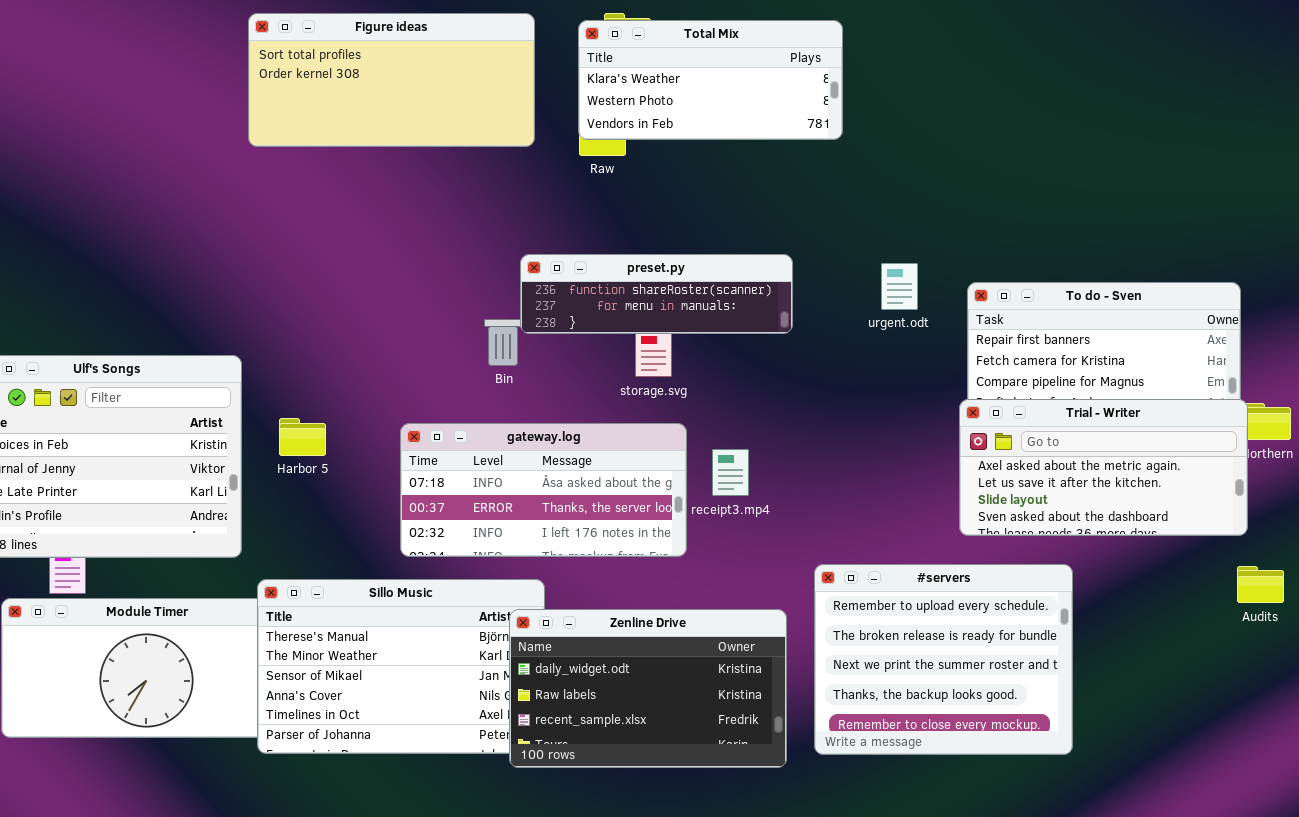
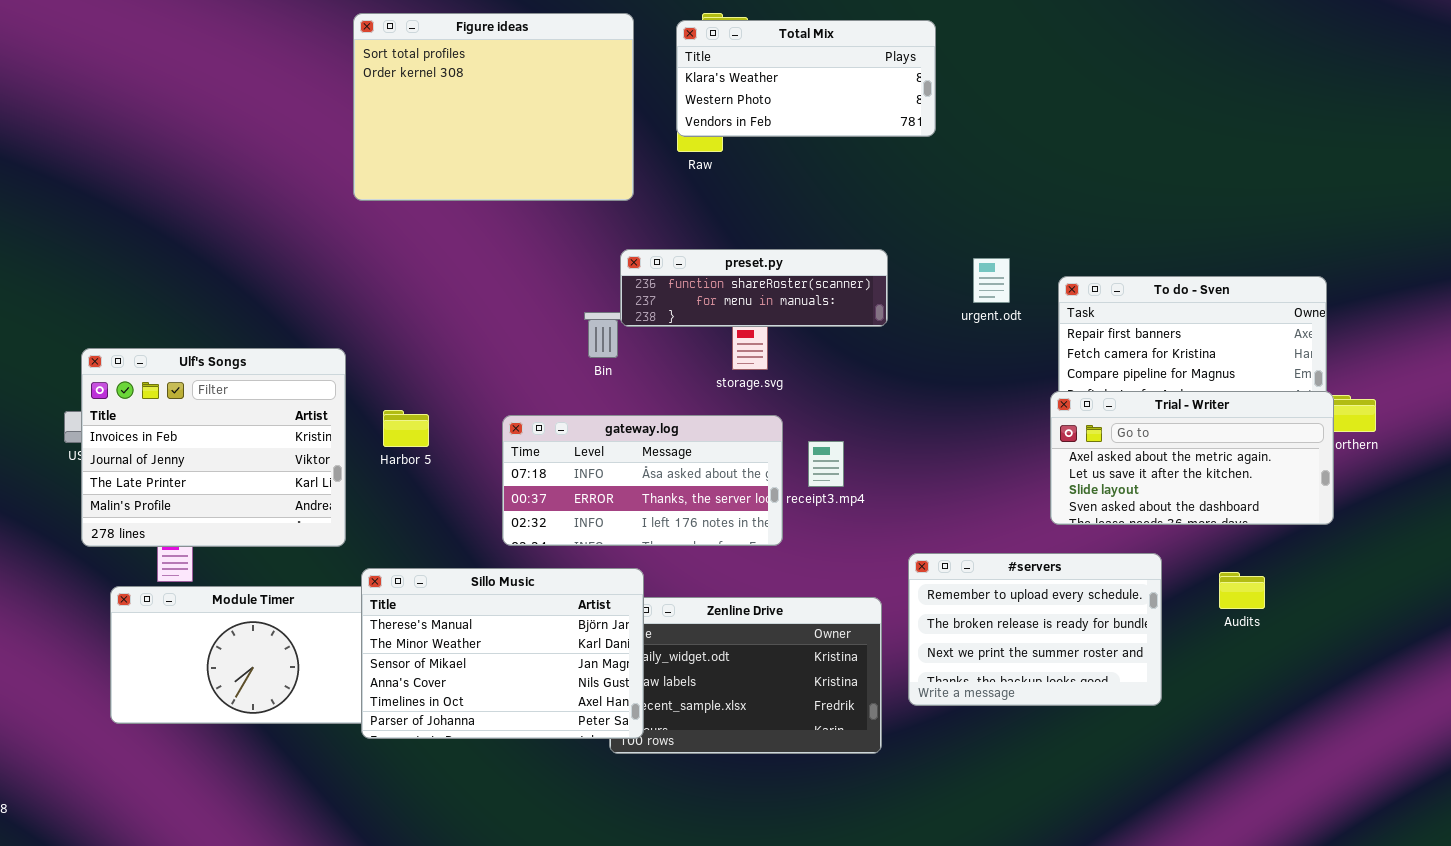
Figure ideas: [248,13,535,147] -> [353,13,634,201], resized
#servers: [814,564,1073,755] -> [908,553,1162,706], resized
Audits: [1237,566,1284,603] -> [1219,572,1265,609], moved
Sillo Music: [257,579,545,754] -> [361,568,644,739], raised

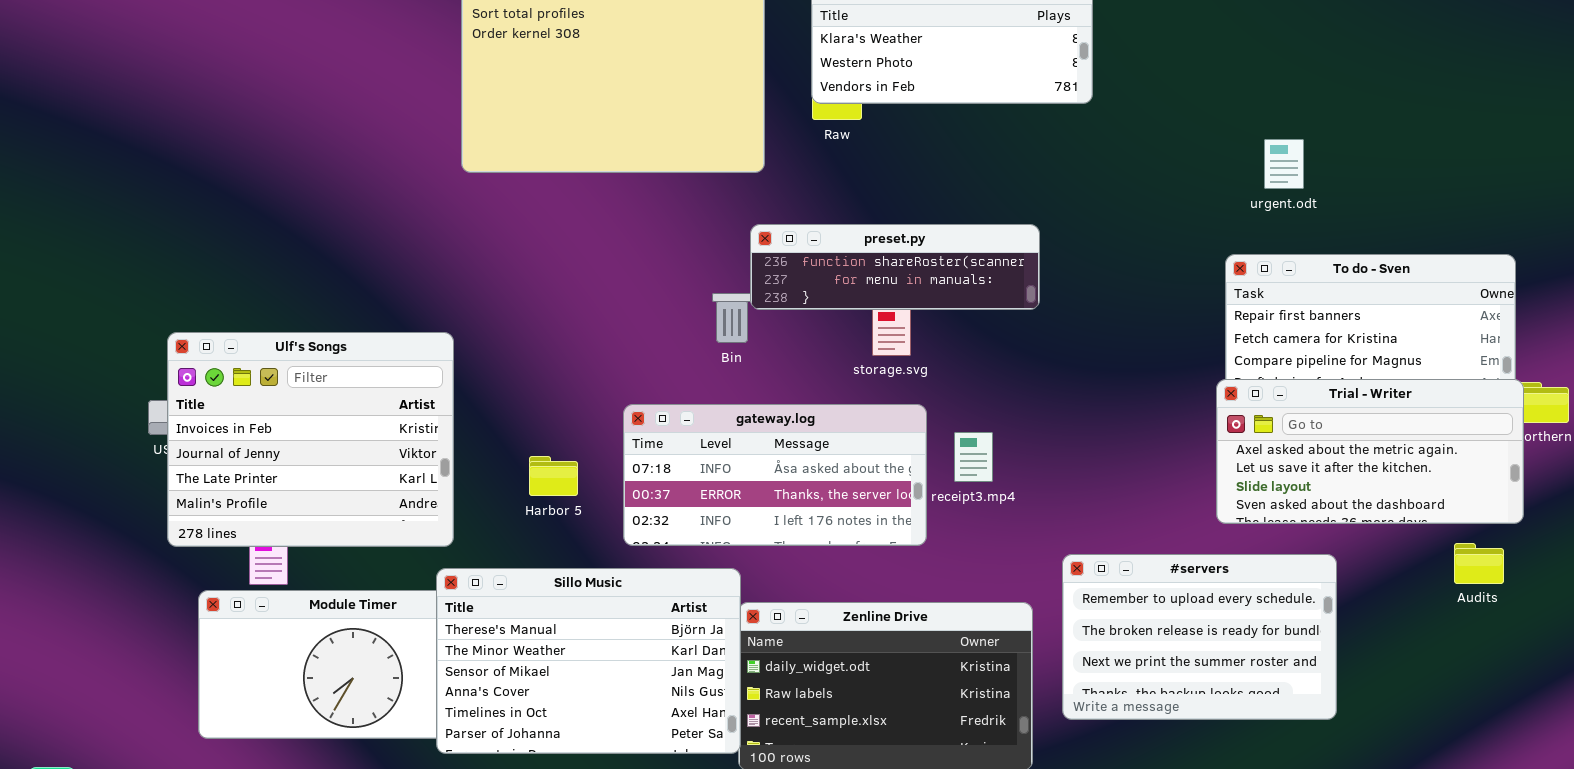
urgent.odt: [973,258,1010,303] -> [1264,139,1304,189], moved
Harbor 5: [383,410,429,447] -> [529,456,578,496], moved
Sillo Music: [361,568,644,739] -> [436,568,741,754], moved
Audits: [1219,572,1265,609] -> [1454,543,1504,584], moved

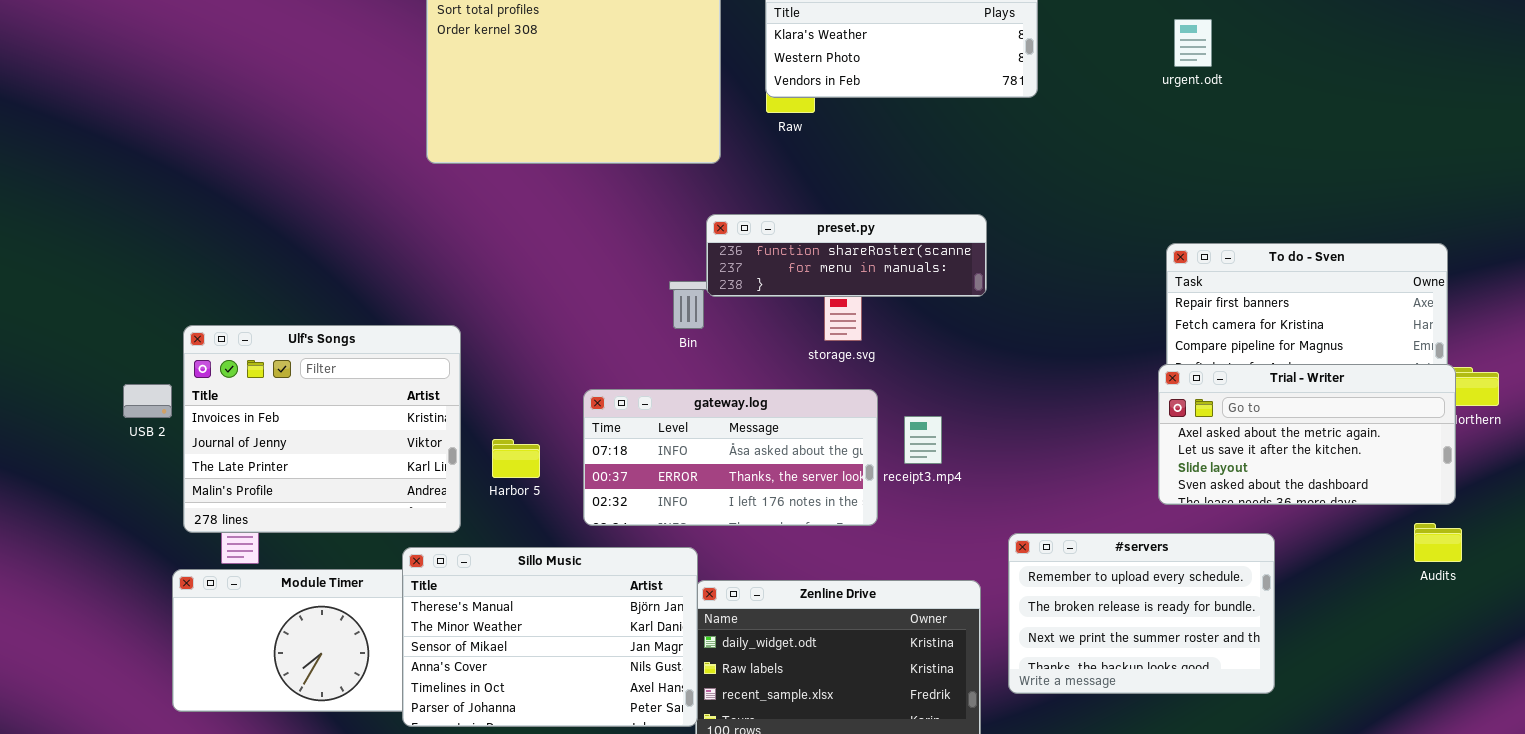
urgent.odt: [1264,139,1304,189] -> [1174,19,1212,67], moved
Ulf's Songs: [167,332,454,547] -> [183,325,461,533], moved
Audits: [1454,543,1504,584] -> [1414,523,1462,562], moved

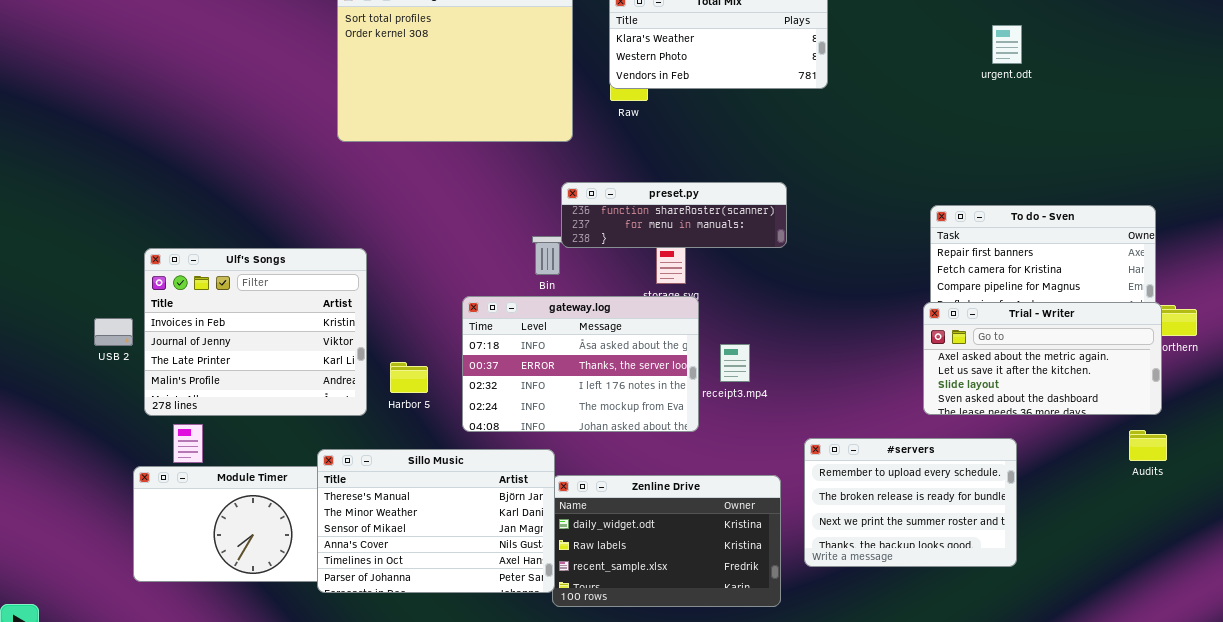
urgent.odt: [1174,19,1212,67] -> [992,25,1022,64], moved
Ulf's Songs: [183,325,461,533] -> [144,248,367,416], moved
gateway.log: [583,389,878,526] -> [462,296,699,432], resized

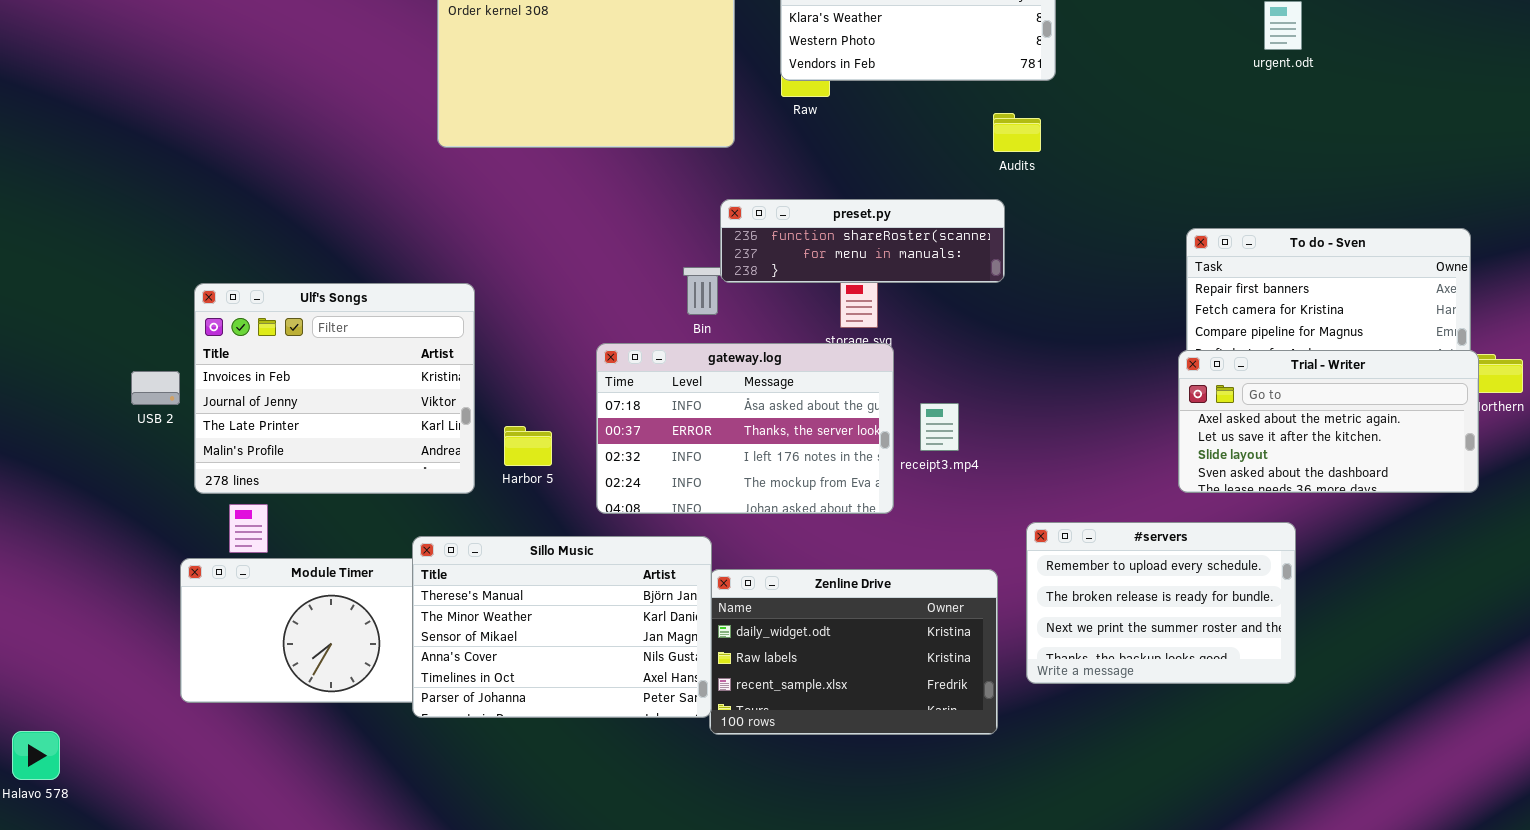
Audits: [1129,430,1167,461] -> [993,113,1041,152], moved

